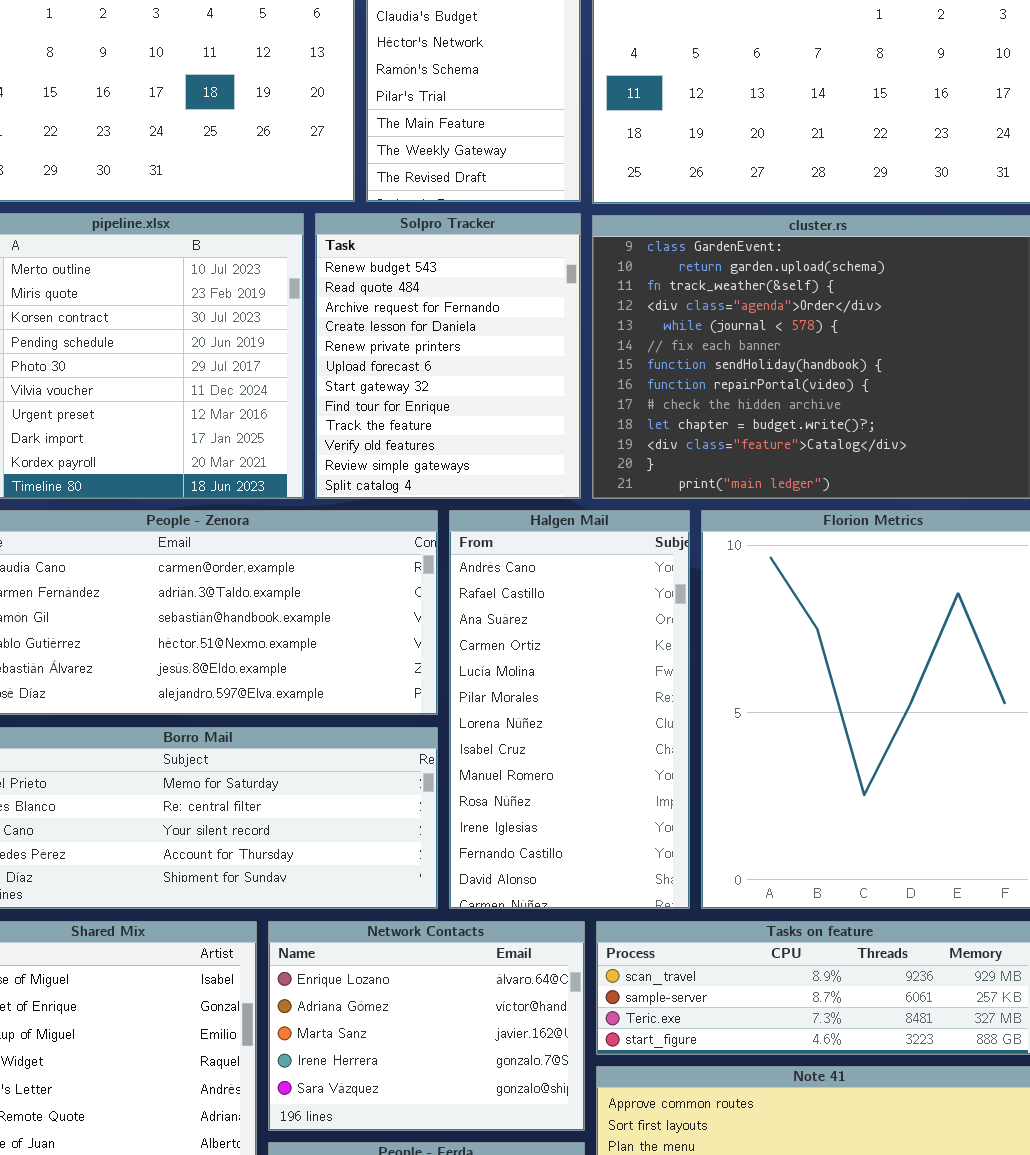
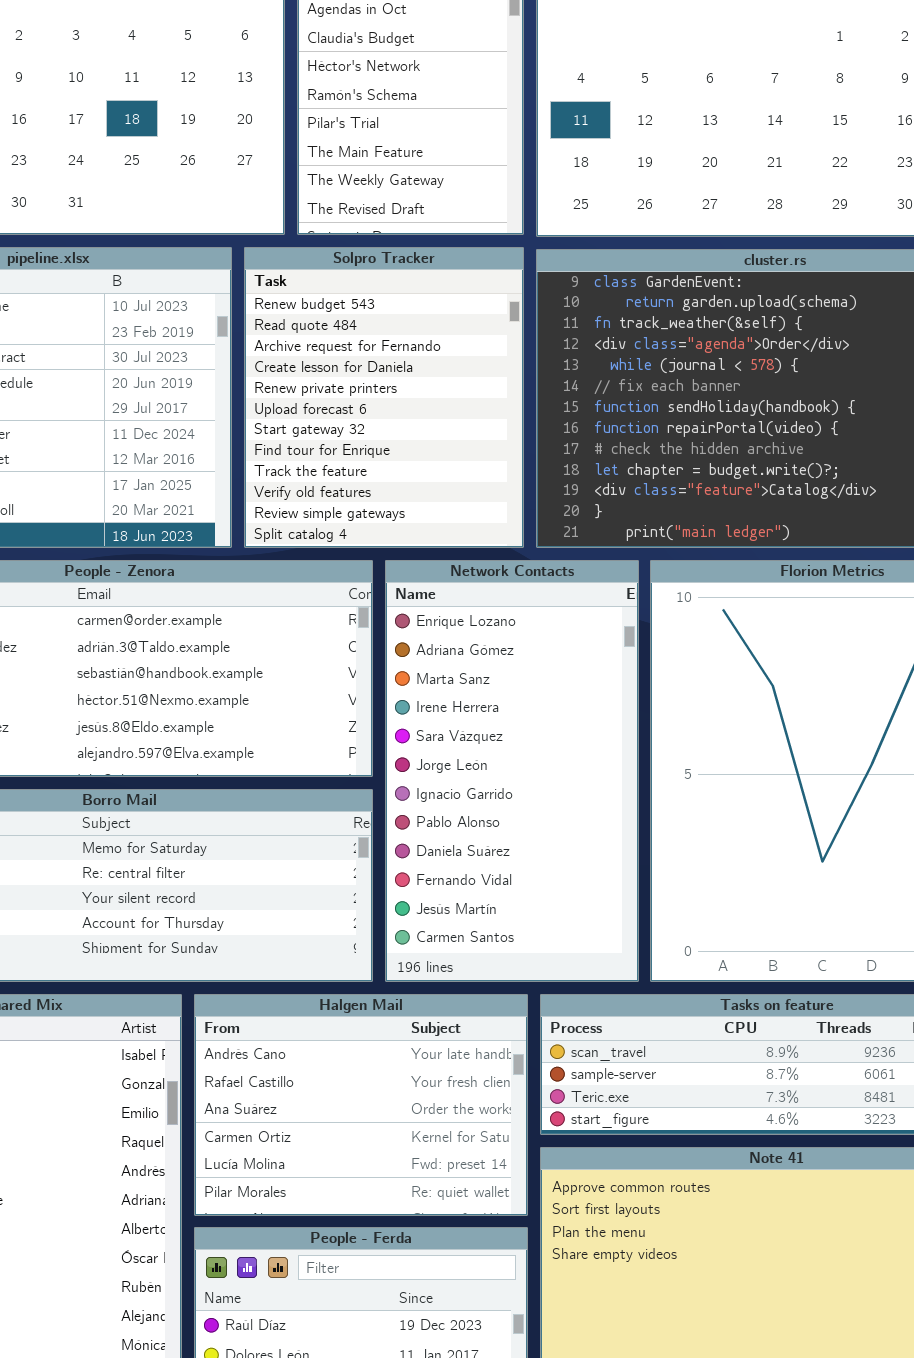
Halgen Mail: [449,510,690,909] -> [194,994,528,1216], moved, resized
Network Contacts: [268,921,585,1131] -> [385,560,639,982], moved, resized

